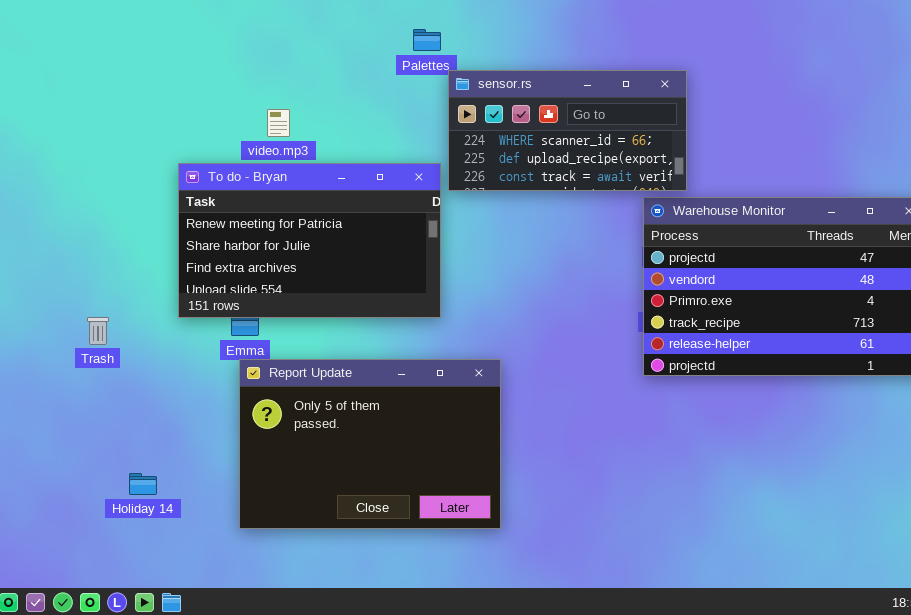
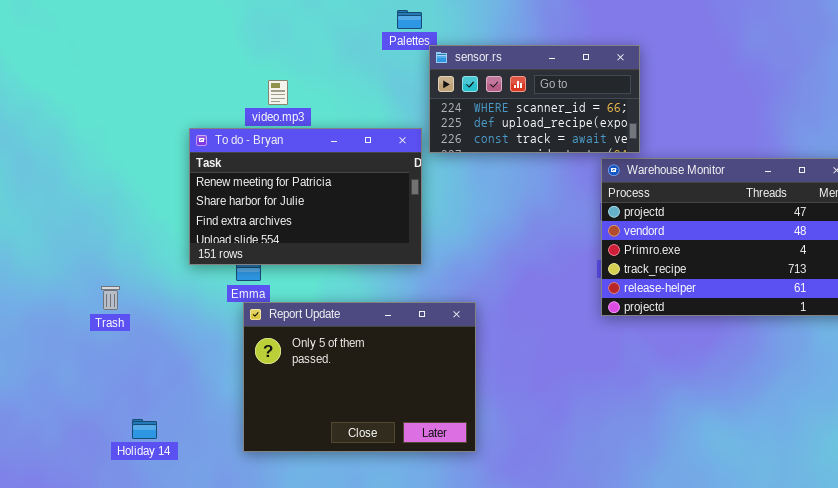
Trash: [87,317,109,345] -> [101,286,120,310], moved
Holiday 14: [129,473,157,495] -> [132,419,157,439], moved

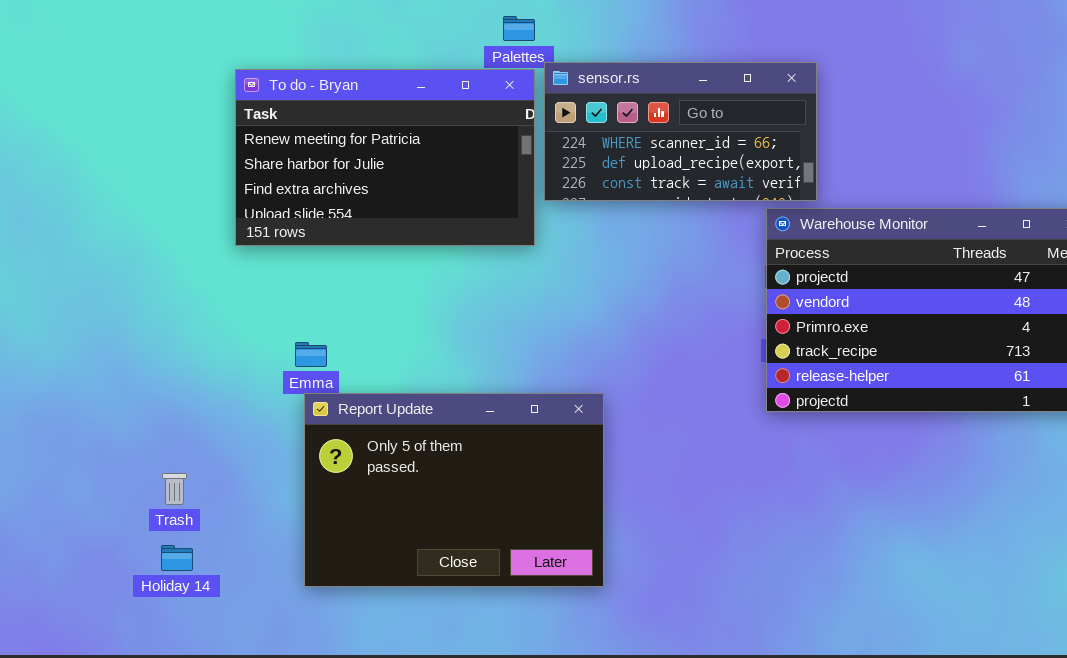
To do - Bryan: [189,128,422,265] -> [235,69,535,246], moved
Trash: [101,286,120,310] -> [162,473,187,505], moved

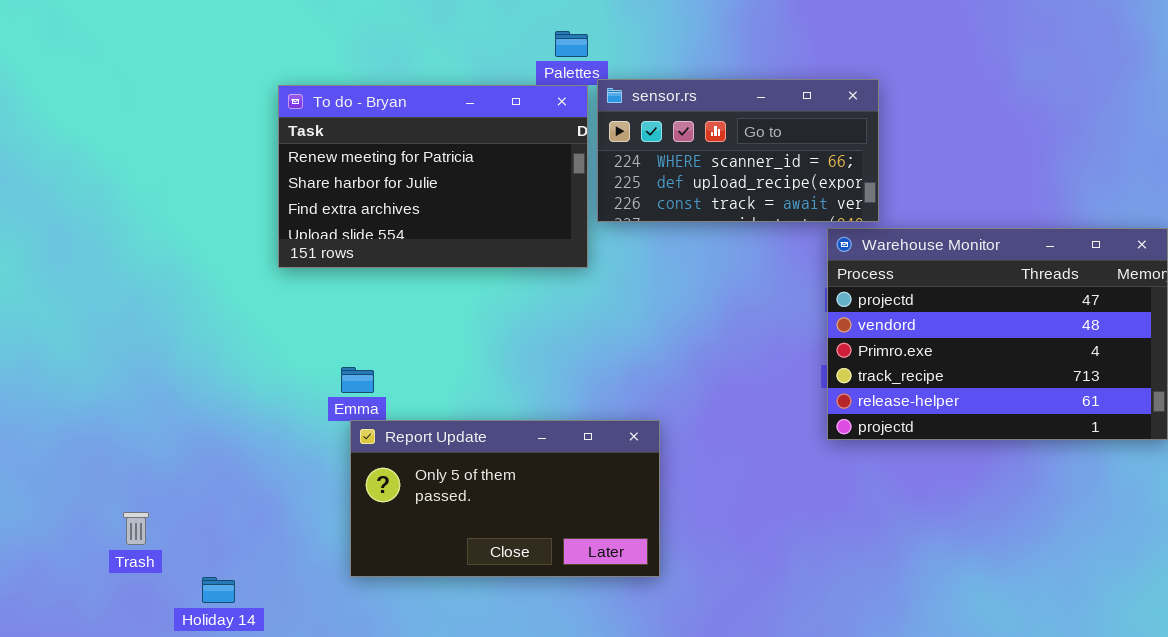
Report Update: [304,393,604,587] -> [350,420,660,577], resized
Trash: [162,473,187,505] -> [123,512,149,545], moved

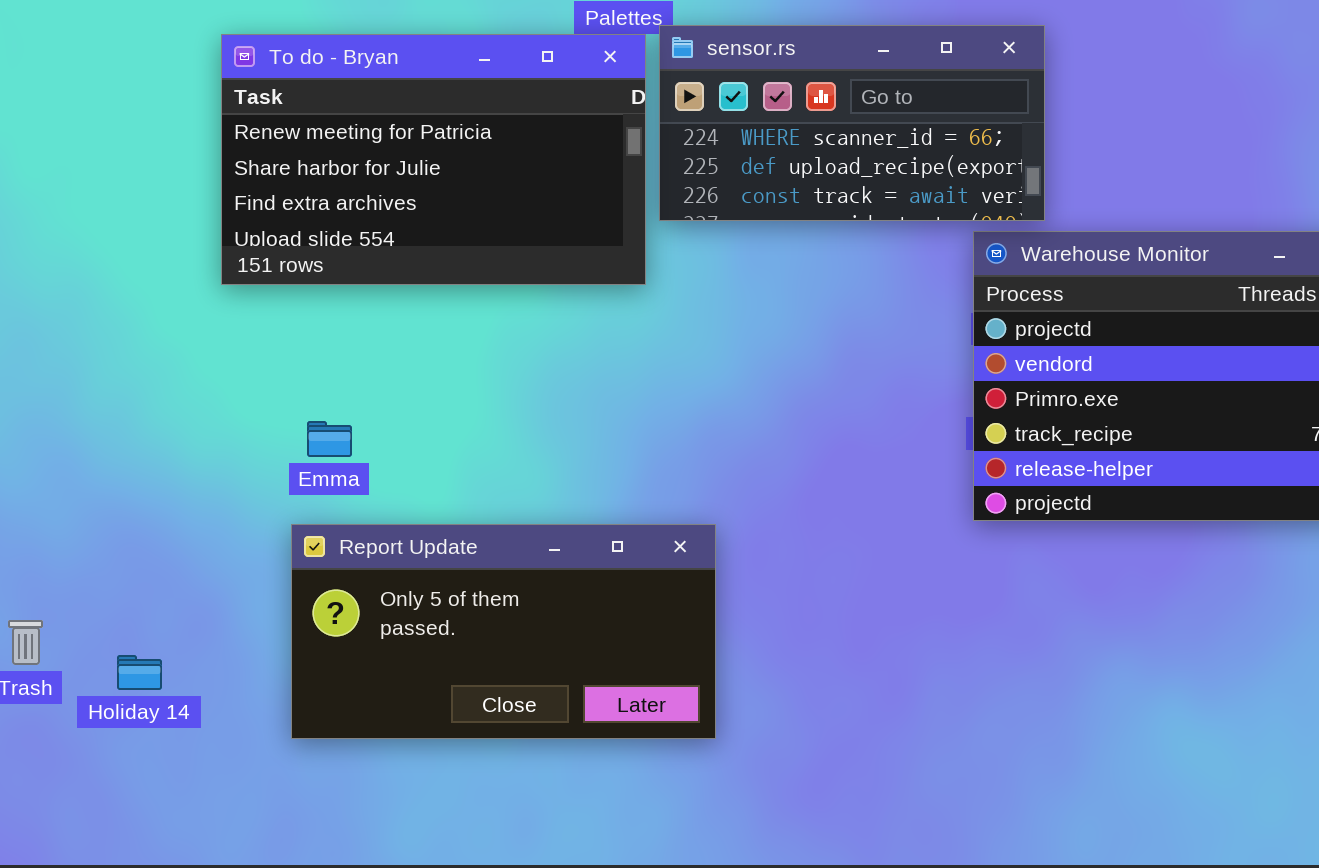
Report Update: [350,420,660,577] -> [291,524,716,739], moved
Holiday 14: [202,577,235,603] -> [117,655,162,690], moved

